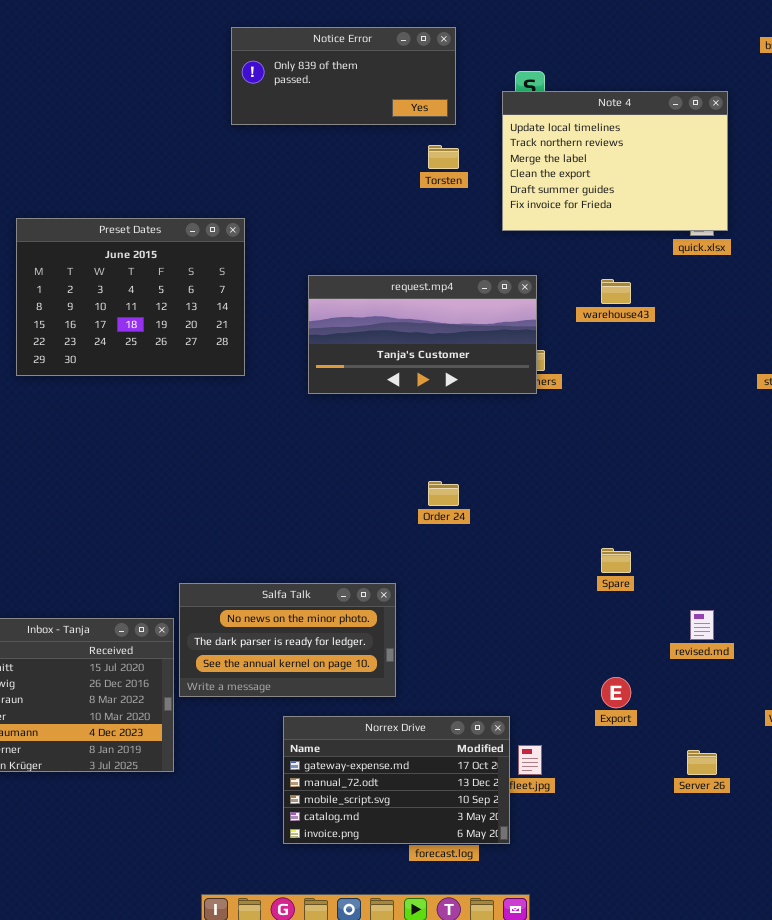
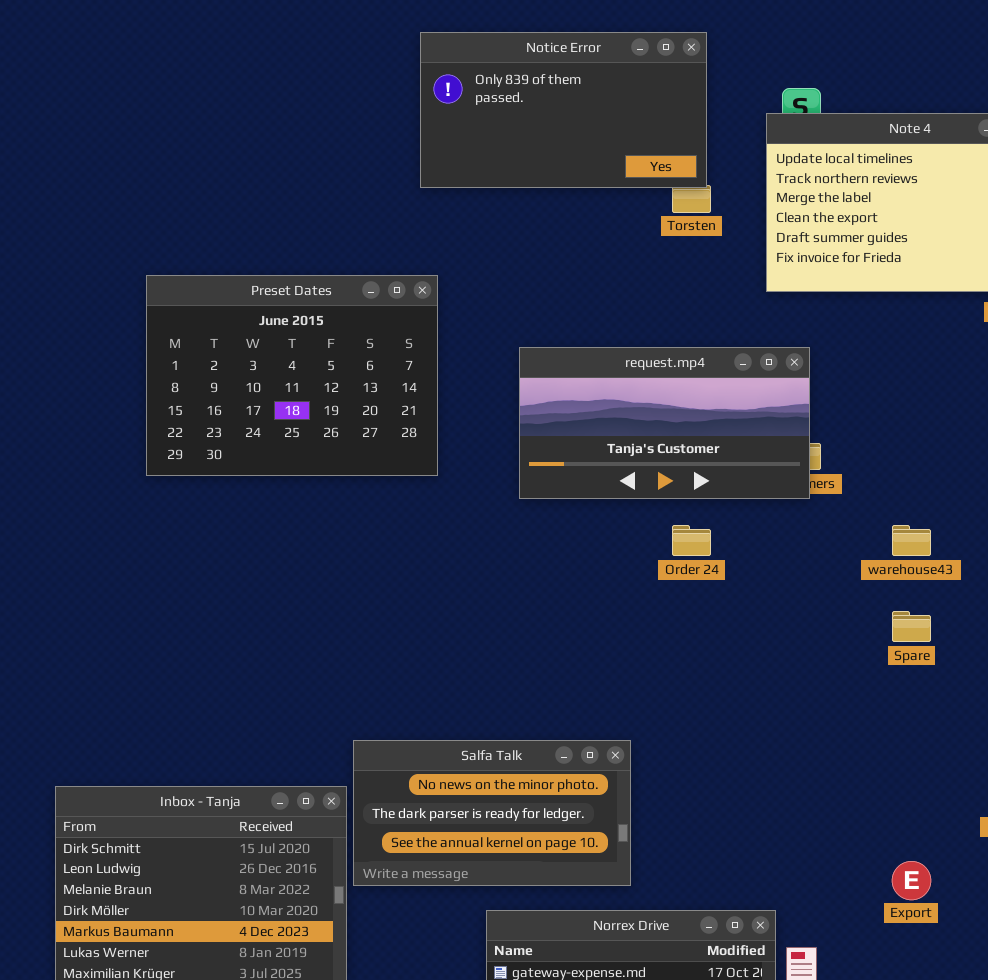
Notice Error: [231,27,456,125] -> [420,32,707,188], resized
warehouse43: [601,279,631,304] -> [892,525,931,556], moved
Order 24: [428,481,459,506] -> [672,525,711,556], moved
Spare: [601,548,631,573] -> [892,611,931,642], moved

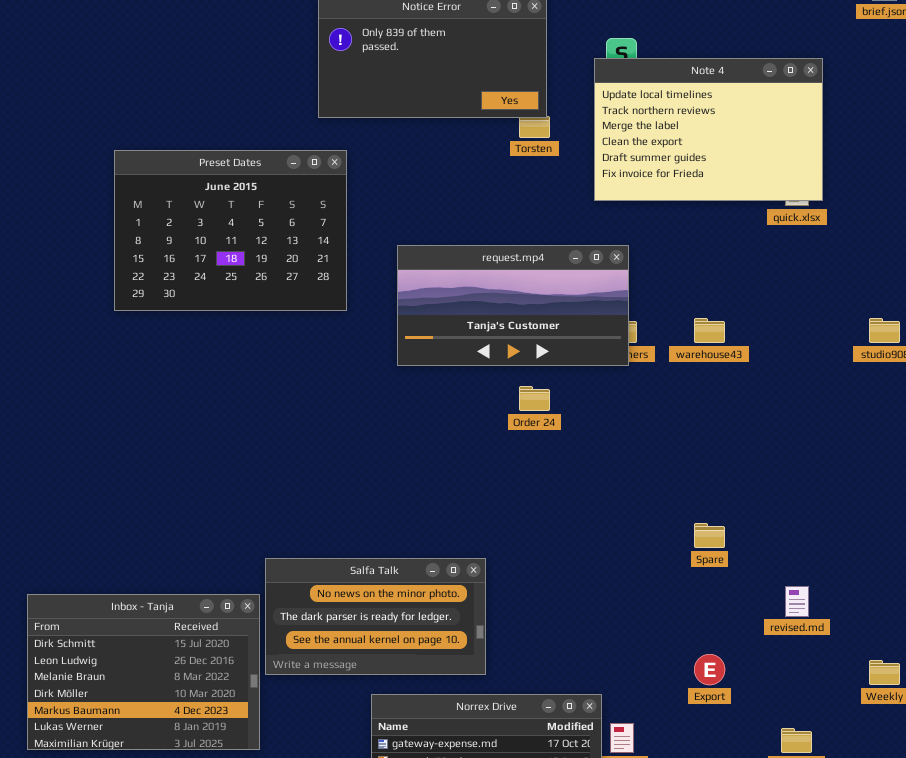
Preset Dates: [146,275,438,476] -> [114,150,347,311], moved
warehouse43: [892,525,931,556] -> [694,318,725,343], moved
Spare: [892,611,931,642] -> [694,523,725,548], moved

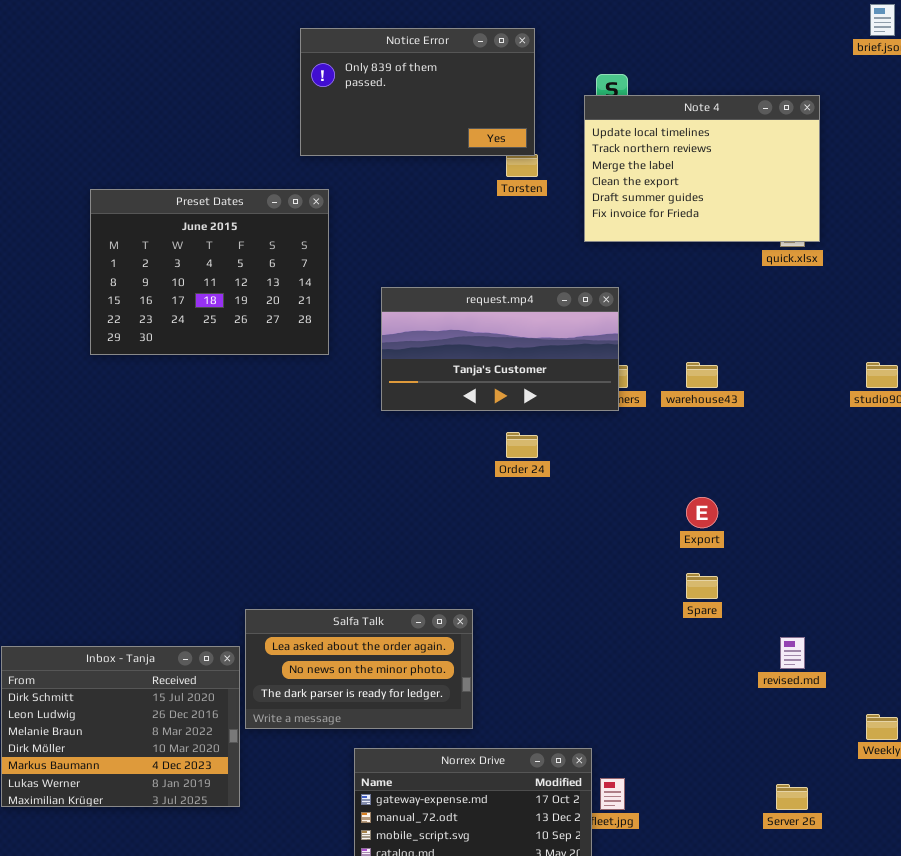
Salfa Talk: [265,558,486,675] -> [245,609,473,729], scrolled up 1 row
Export: [694,654,725,685] -> [686,497,718,528], moved

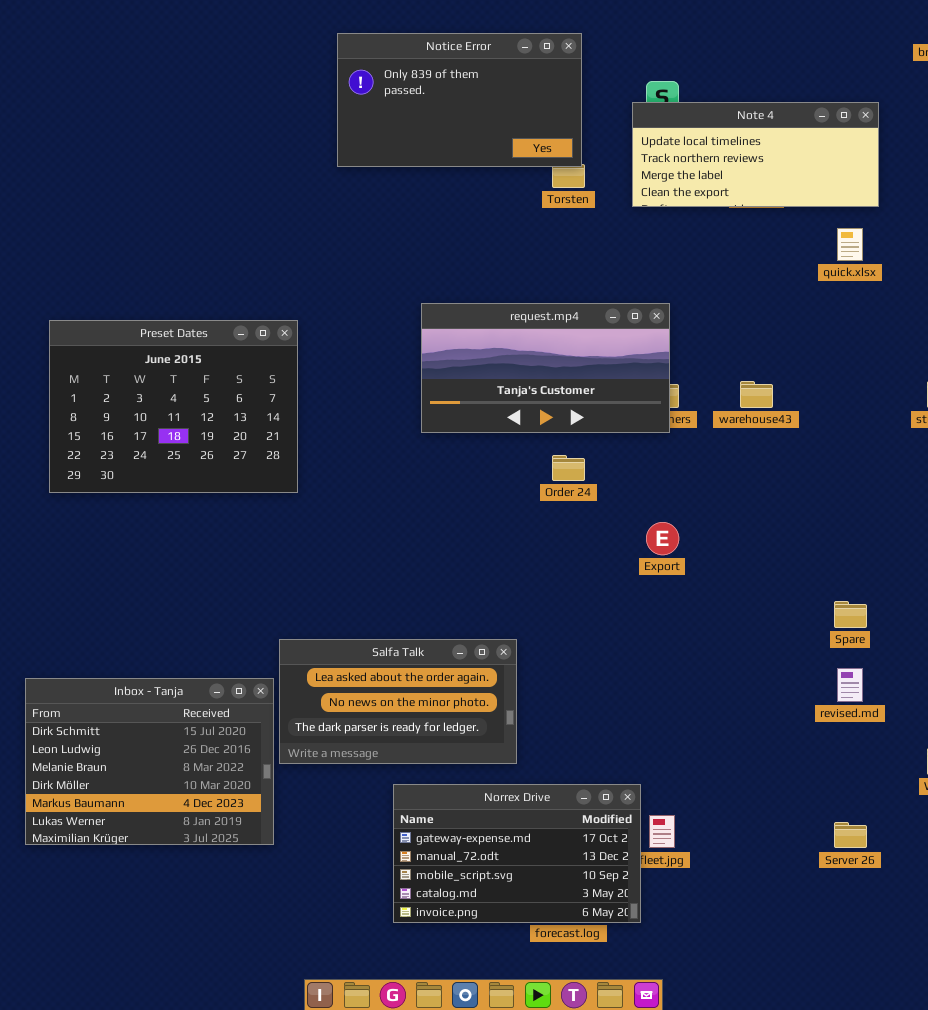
Note 4: [584,95,820,242] -> [632,102,879,207], resized
Preset Dates: [90,189,329,355] -> [49,320,298,493], moved
Export: [686,497,718,528] -> [646,522,679,555], moved
Spare: [686,573,718,599] -> [834,601,867,628], moved

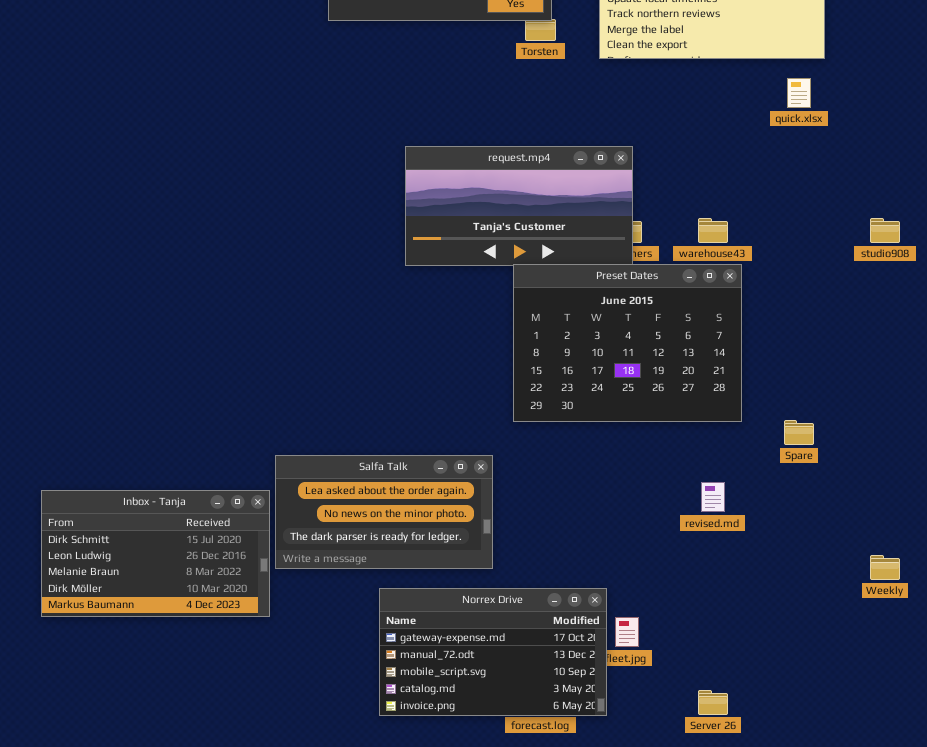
Preset Dates: [49,320,298,493] -> [513,264,742,422], moved
revised.md: [837,668,863,702] -> [701,482,725,512], moved
Inbox - Tanja: [25,678,274,845] -> [41,490,270,617], resized
Server 26: [834,822,867,848] -> [698,690,728,715], moved

